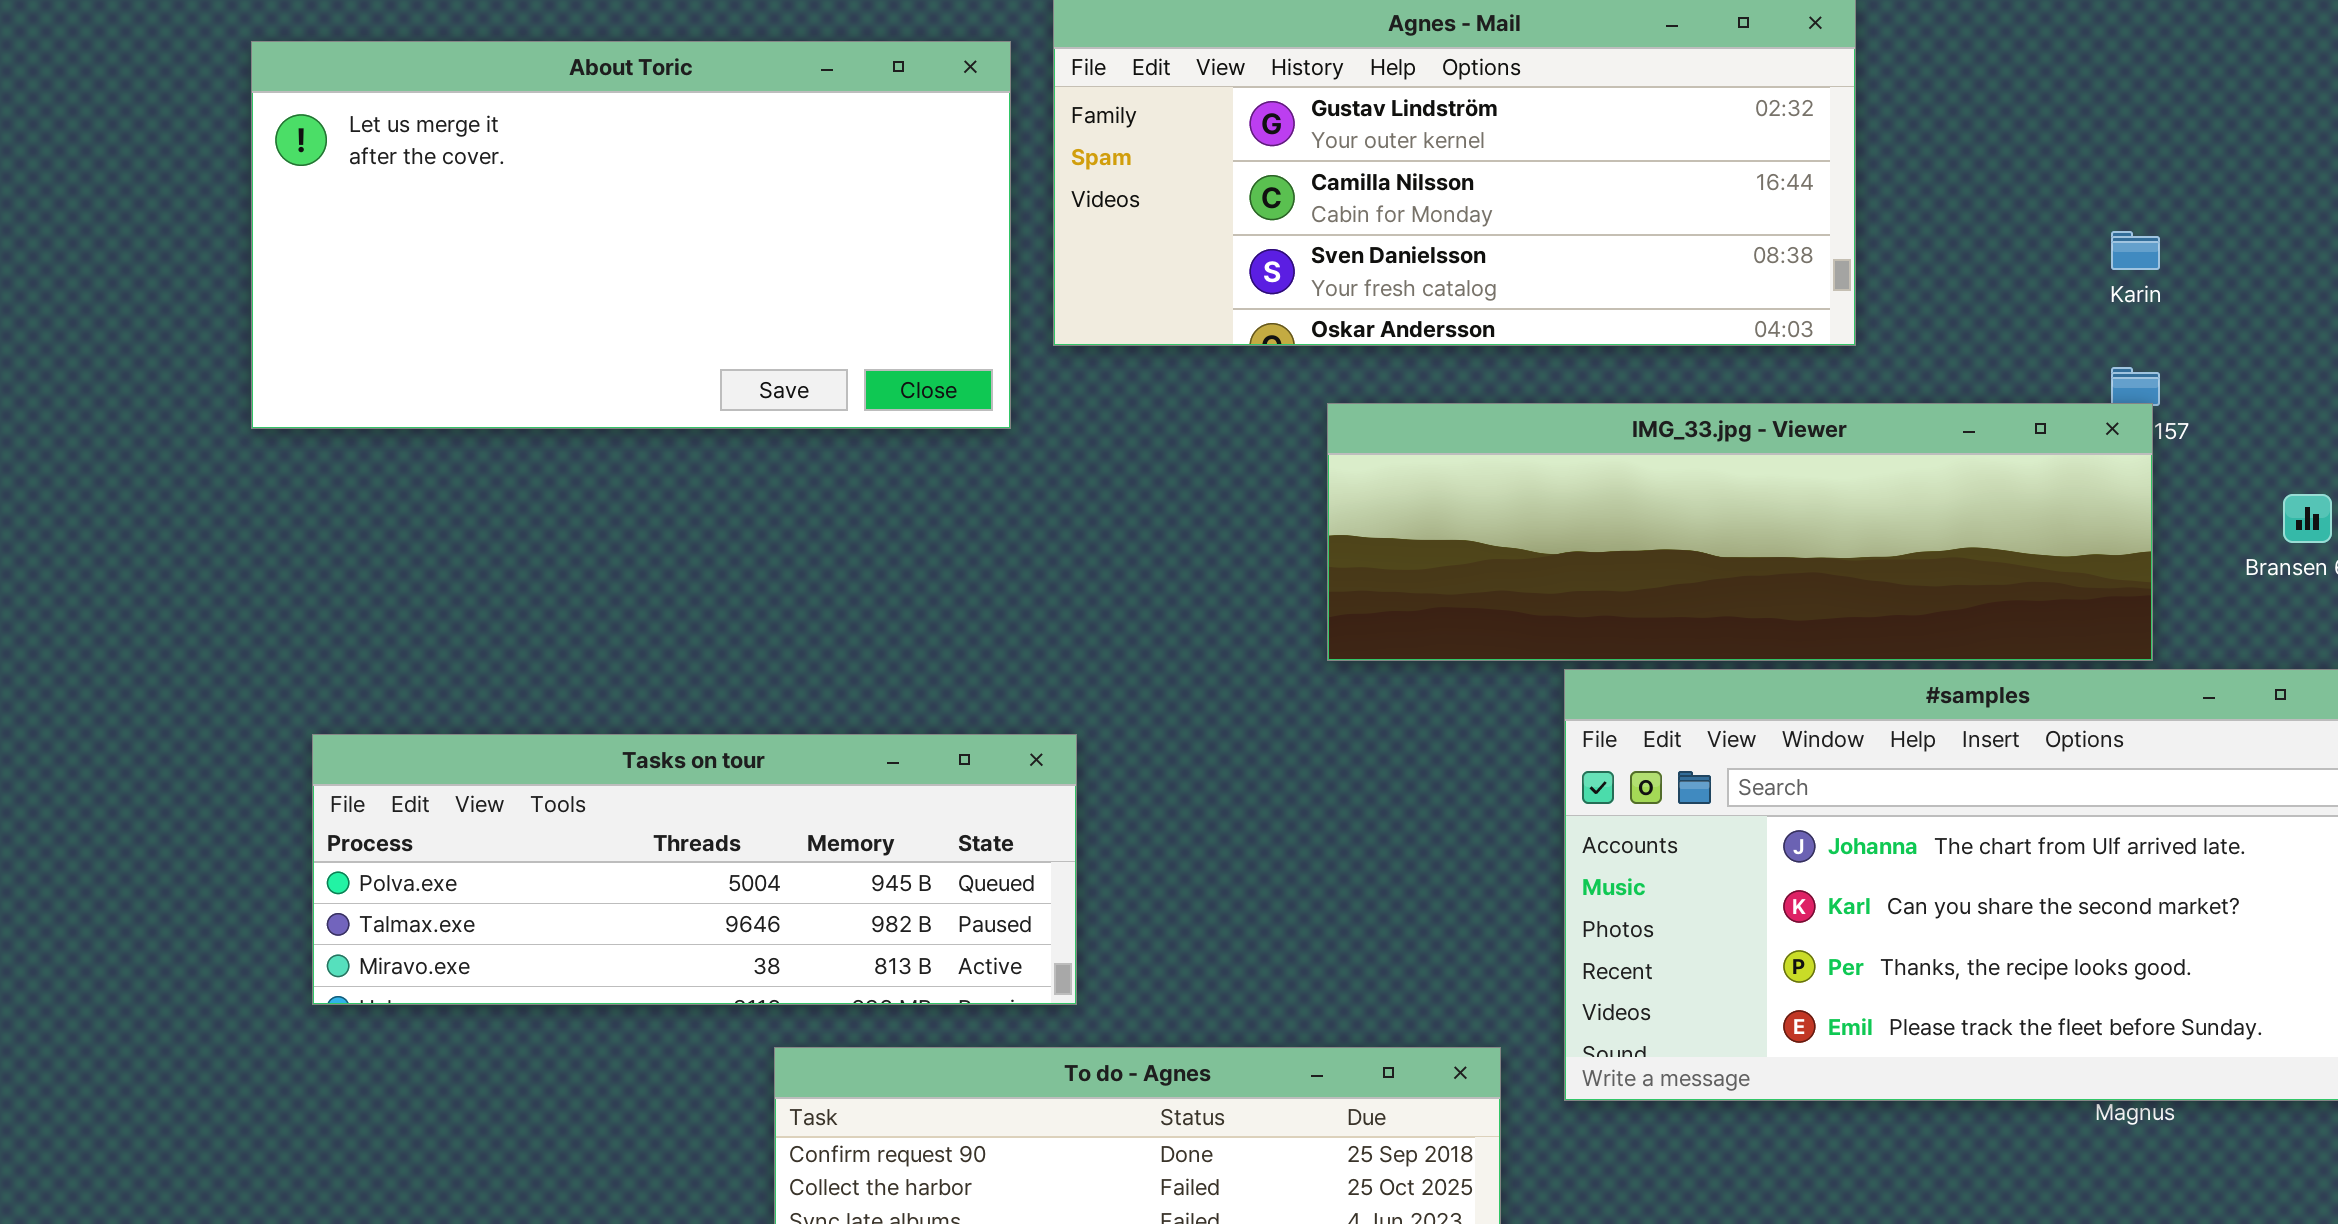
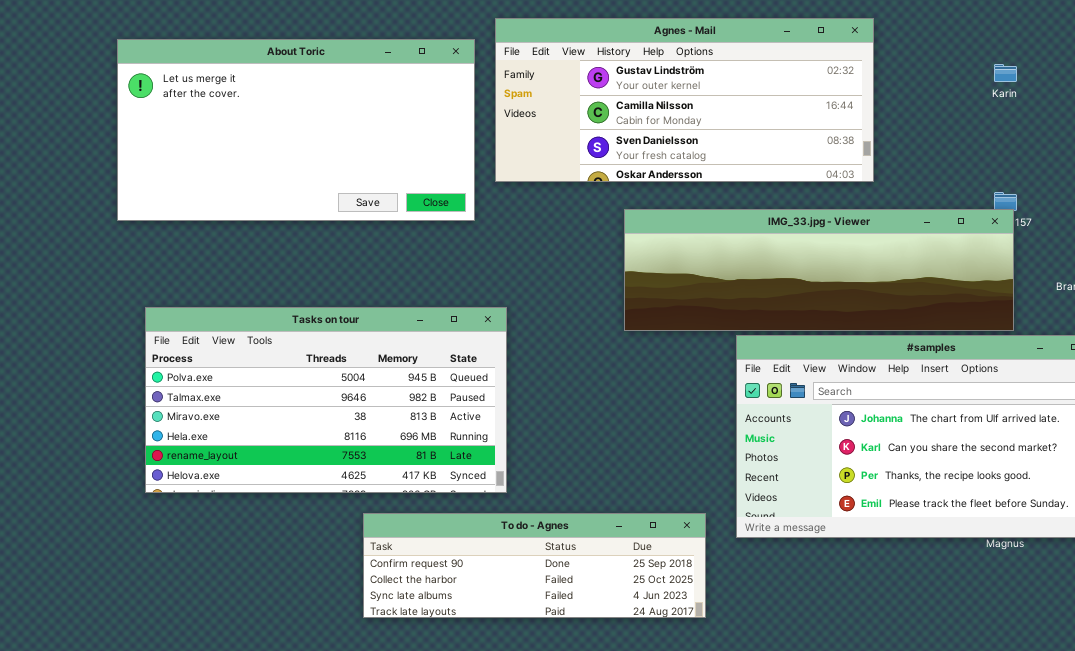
Karin: [2111,231,2160,270] -> [994,64,1017,82], moved
Tasks on tour: [312,734,1077,1005] -> [145,307,507,493], resized

